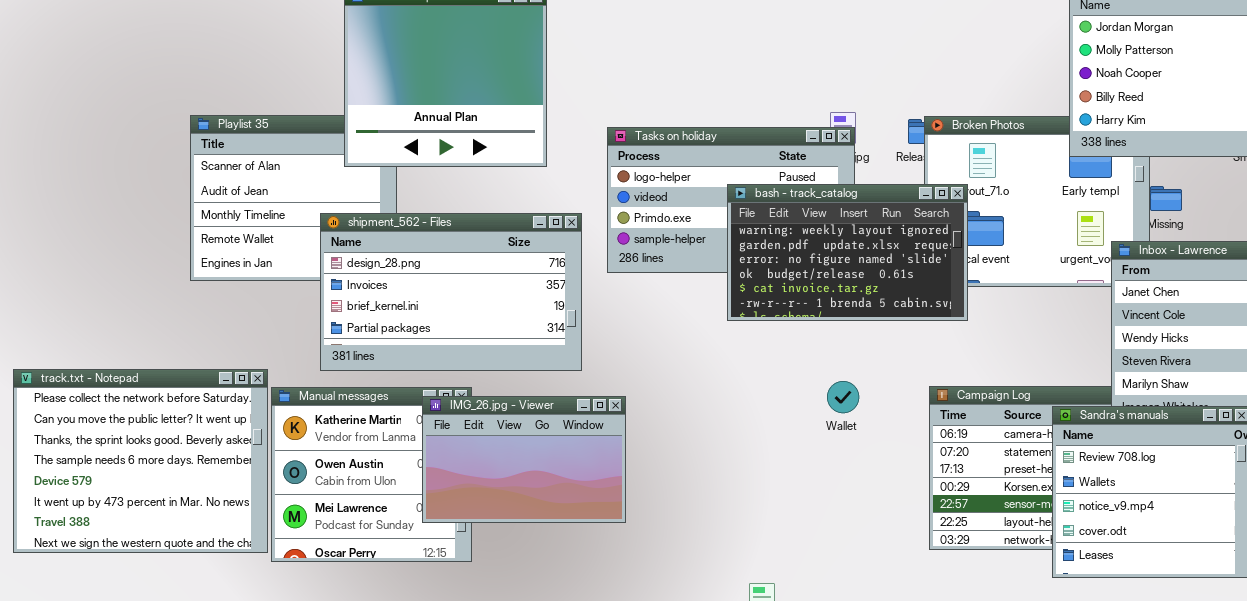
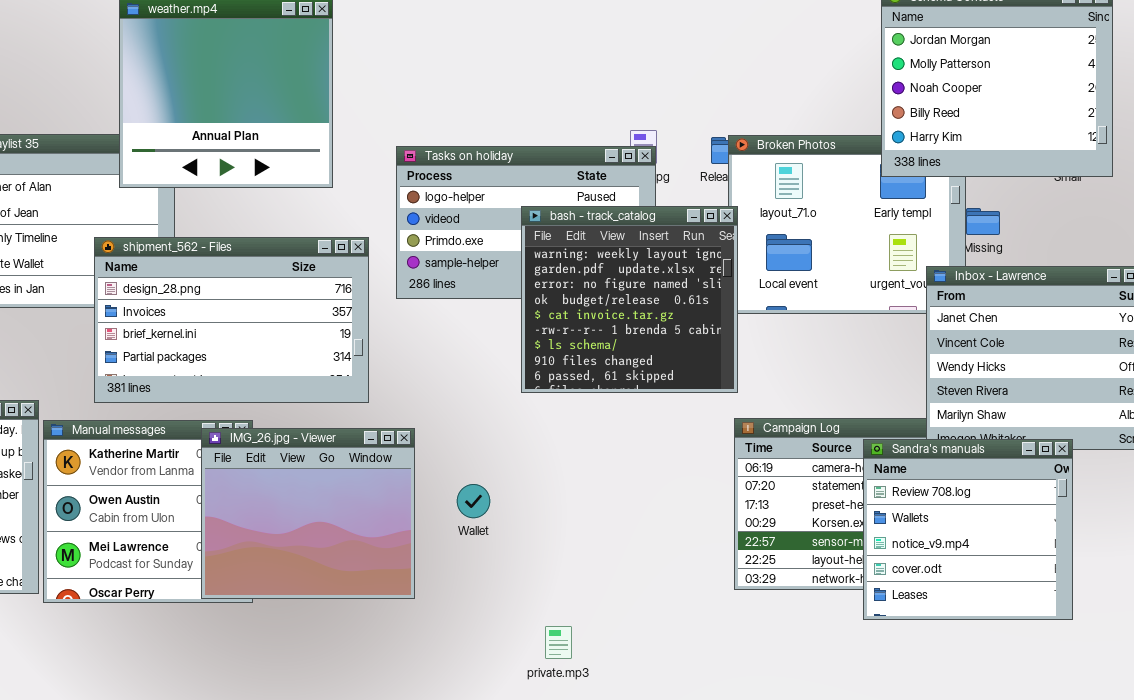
bash - track_catalog: [727,184,968,321] -> [521,206,738,393], resized
Wallet: [827,381,859,413] -> [457,484,490,518], moved
IMG_26.jpg - Viewer: [422,396,626,523] -> [201,428,415,599], resized

